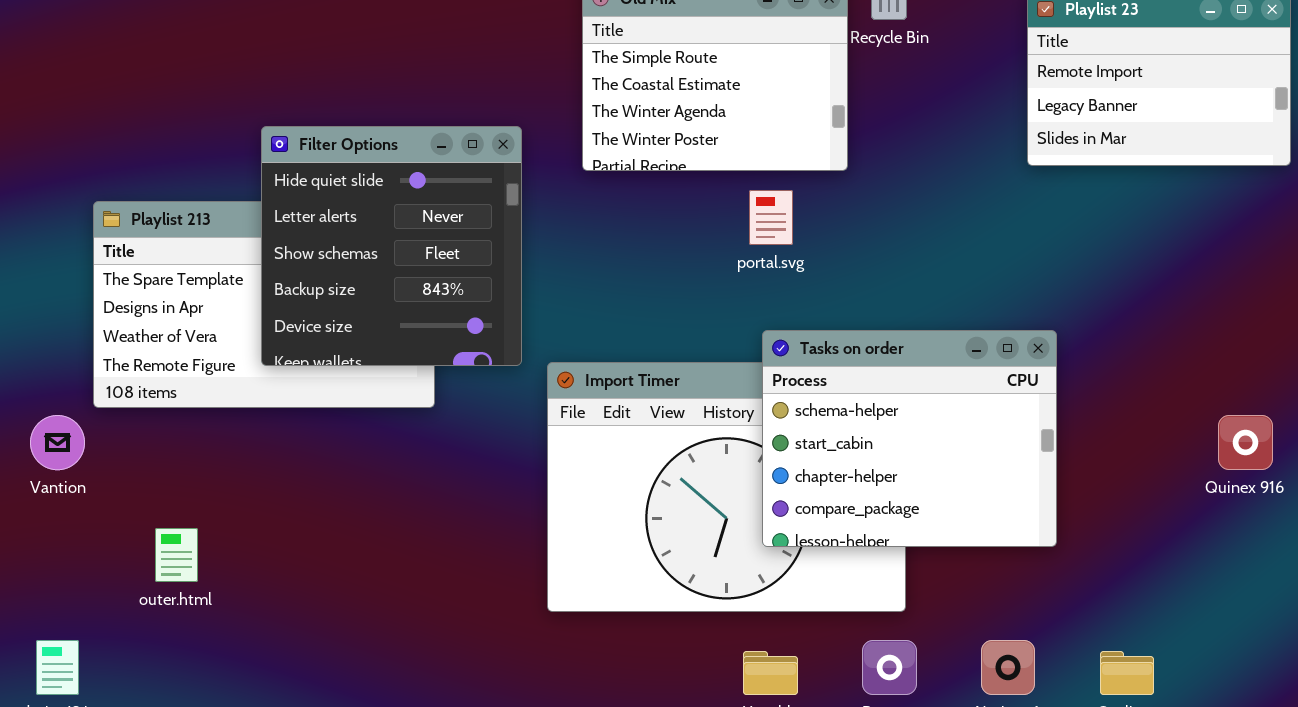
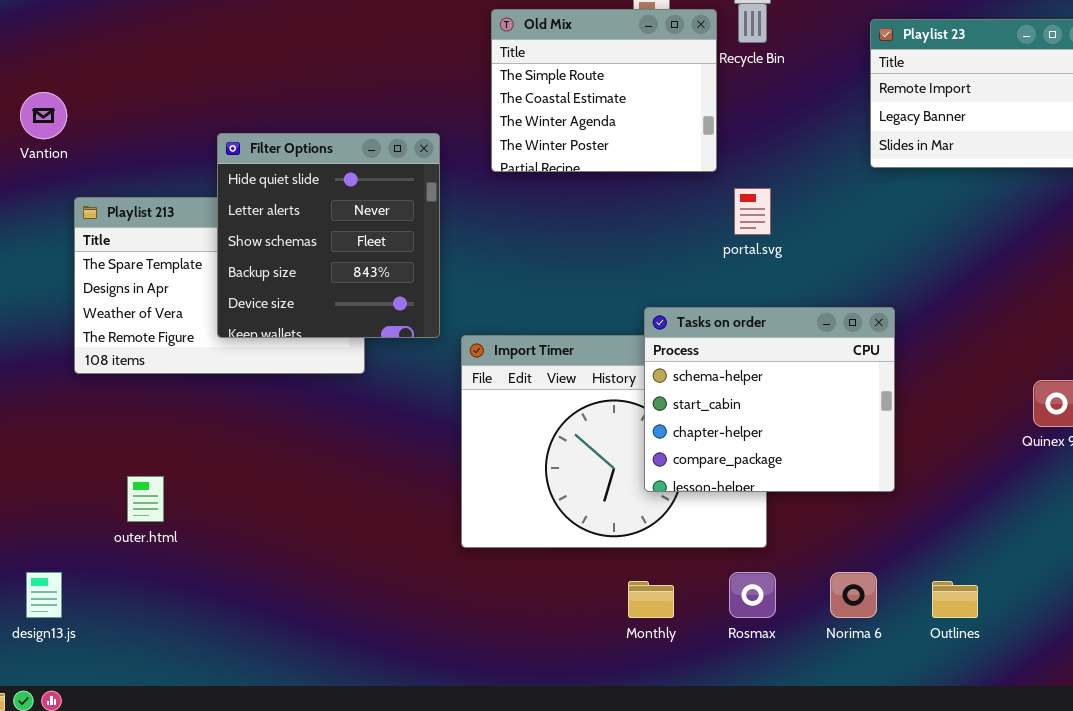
portal.svg: [749,190,793,245] -> [734,188,771,235], moved
Vantion: [30,415,85,470] -> [20,92,67,139], moved

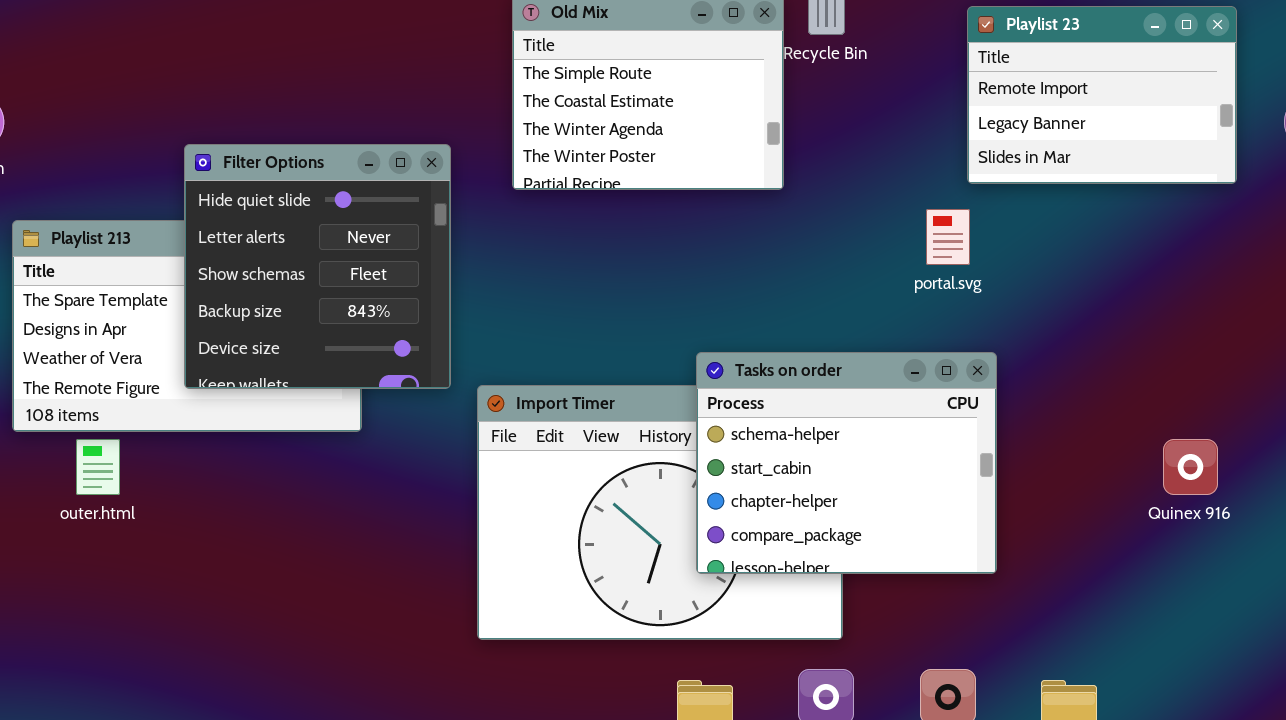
portal.svg: [734,188,771,235] -> [926,209,970,265], moved
outer.html: [127,476,164,522] -> [76,439,120,495], moved

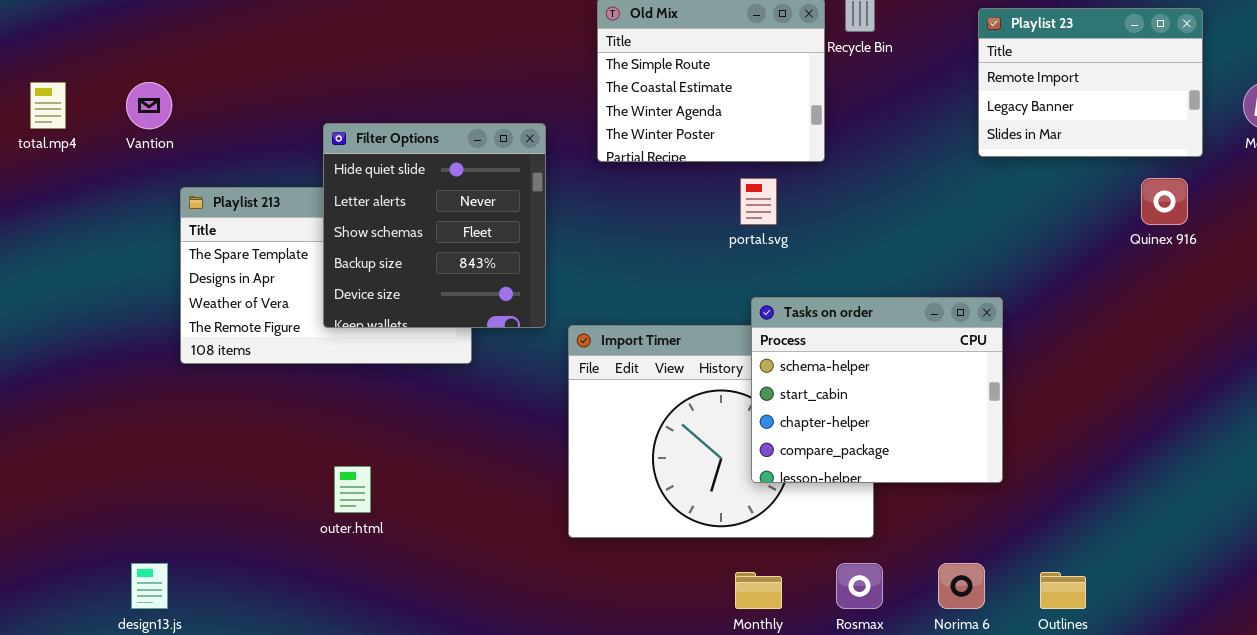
portal.svg: [926,209,970,265] -> [740,178,777,225], moved
outer.html: [76,439,120,495] -> [334,466,371,513], moved
Quinex 916: [1163,439,1218,495] -> [1141,178,1188,225], moved

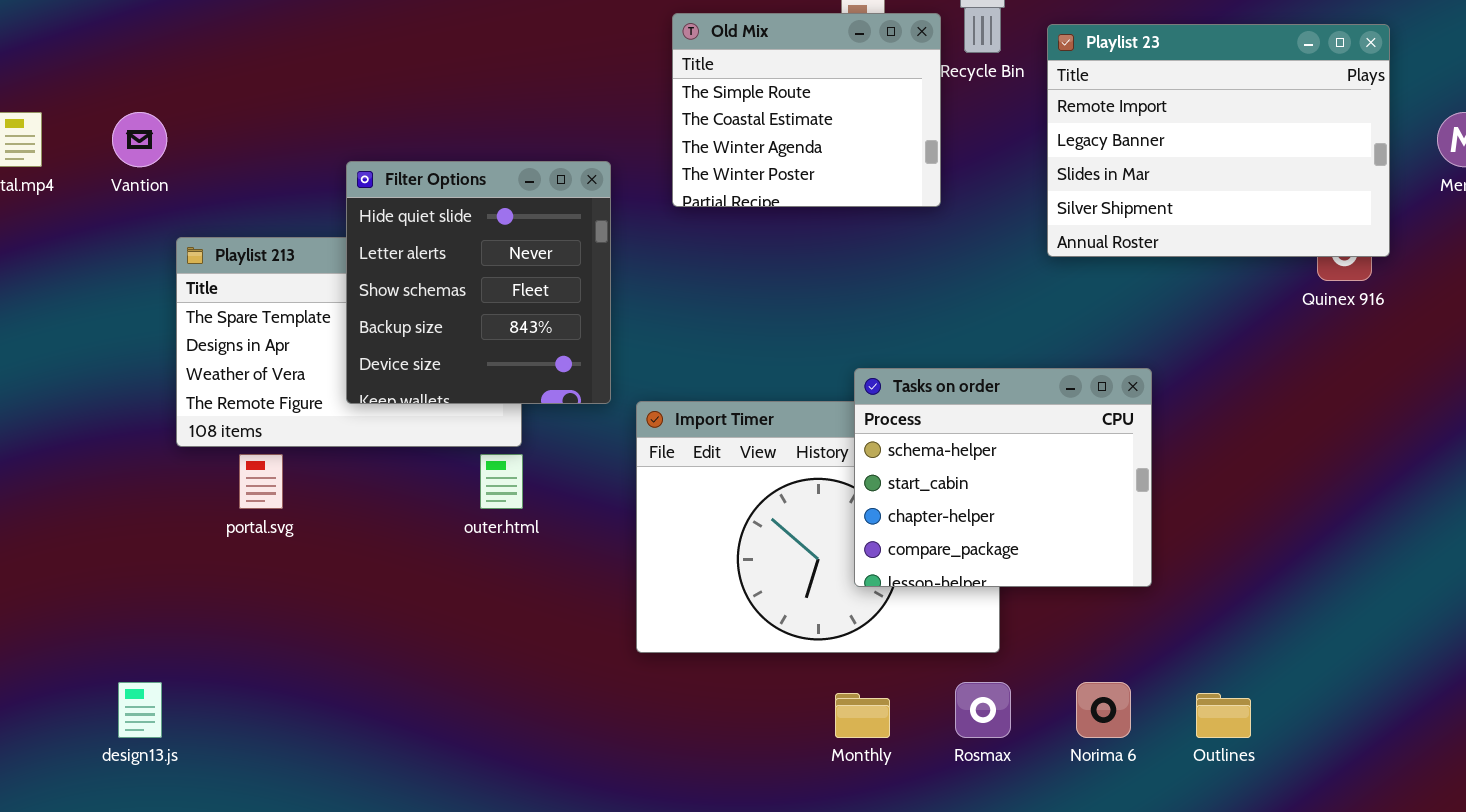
Playlist 23: [978,8,1203,157] -> [1047,24,1390,257], resized
portal.svg: [740,178,777,225] -> [239,454,283,509], moved
outer.html: [334,466,371,513] -> [480,454,523,509], moved

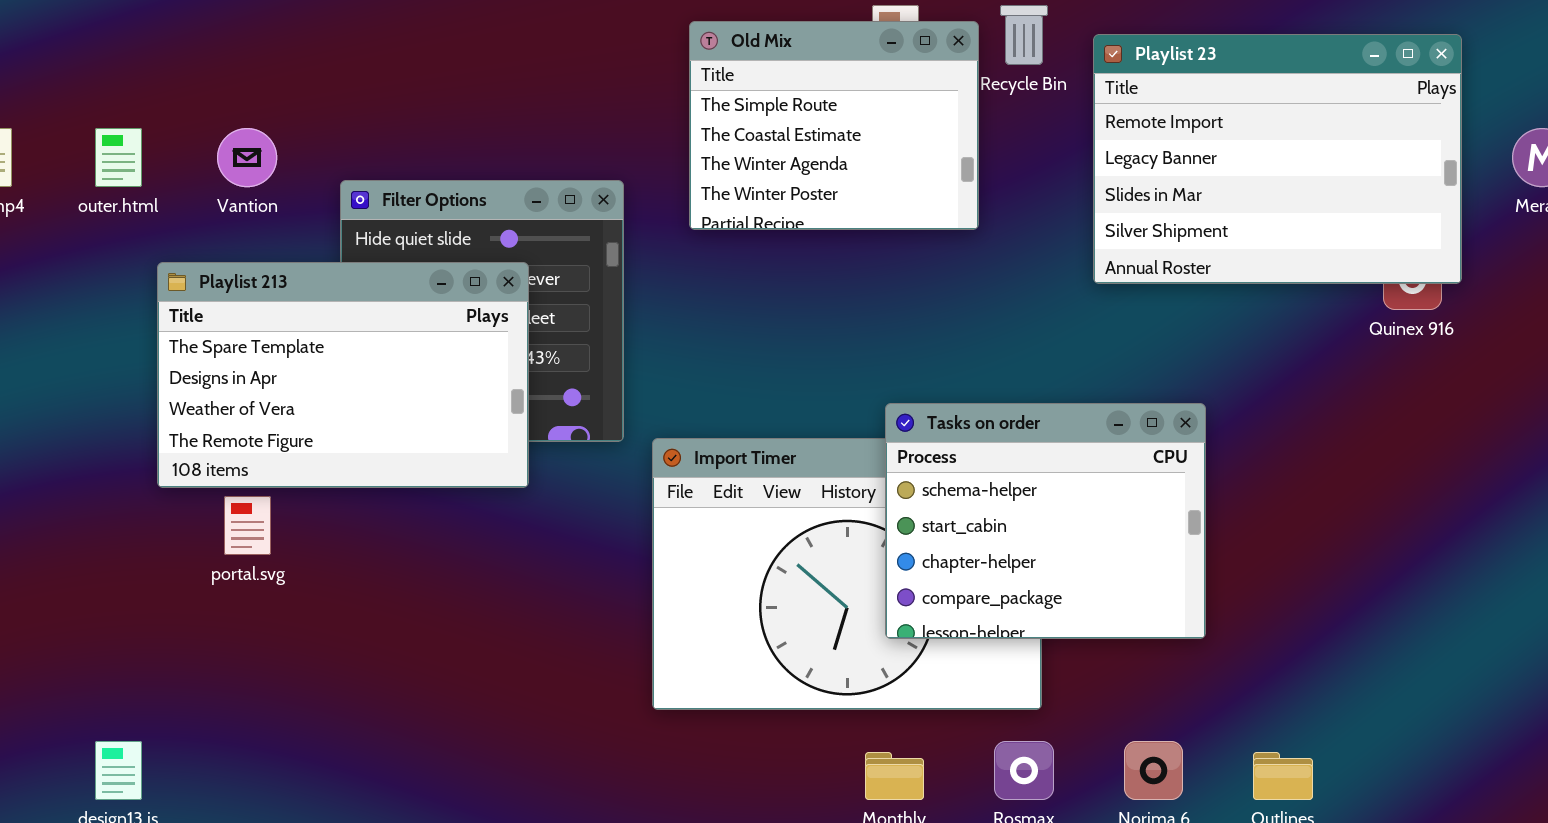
Vantion: [112,112,167,167] -> [217,128,277,187], moved
Playlist 213: [176,237,522,447] -> [157,262,529,488], raised
outer.html: [480,454,523,509] -> [95,128,142,187], moved

